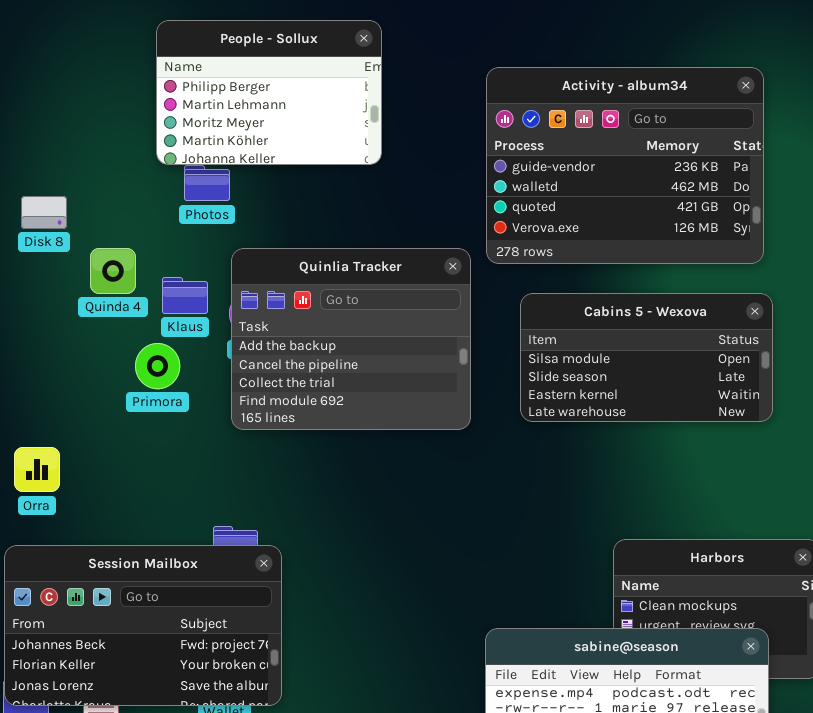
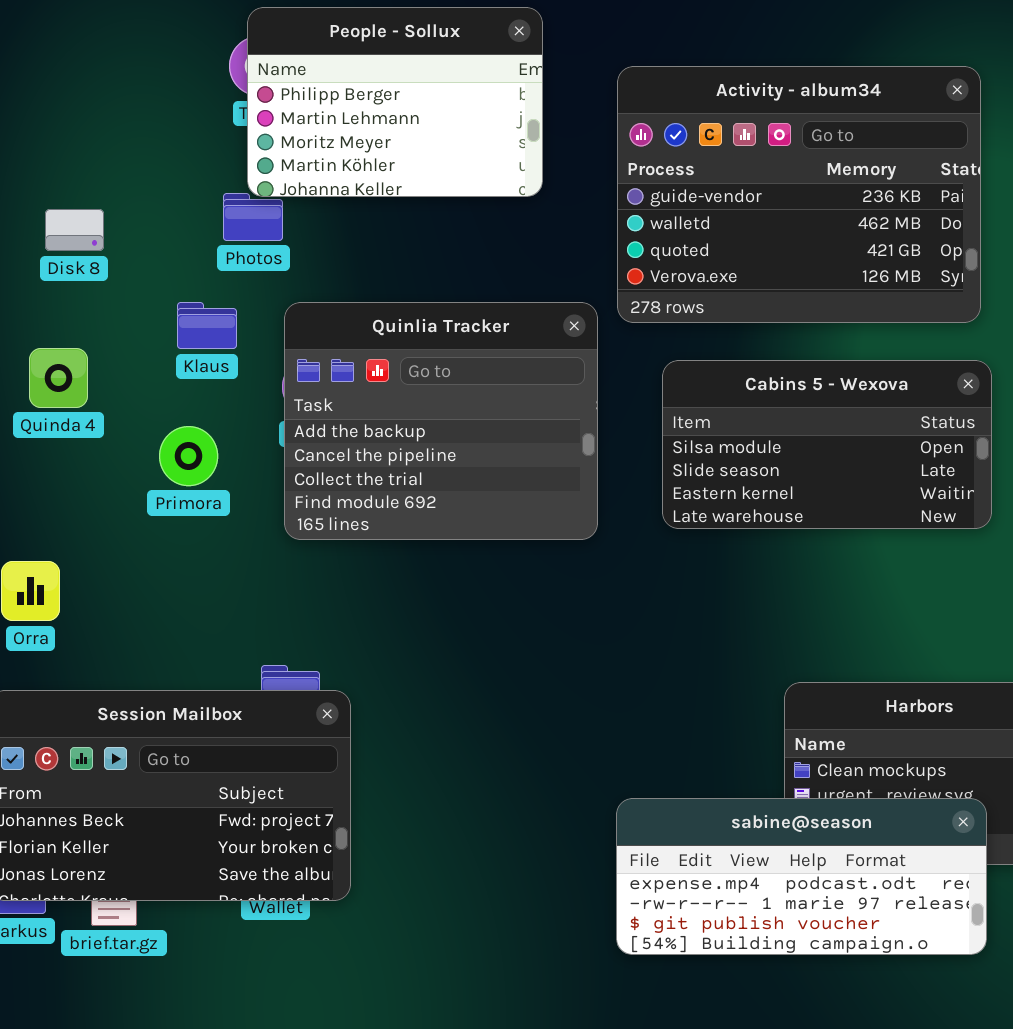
People - Sollux: [156,20,382,165] -> [247,7,543,197], moved
Disk 8: [21,196,67,229] -> [45,209,104,251], moved
Quinda 4: [90,248,136,294] -> [29,348,88,408], moved
Klaus: [162,277,208,314] -> [177,302,237,349], moved

